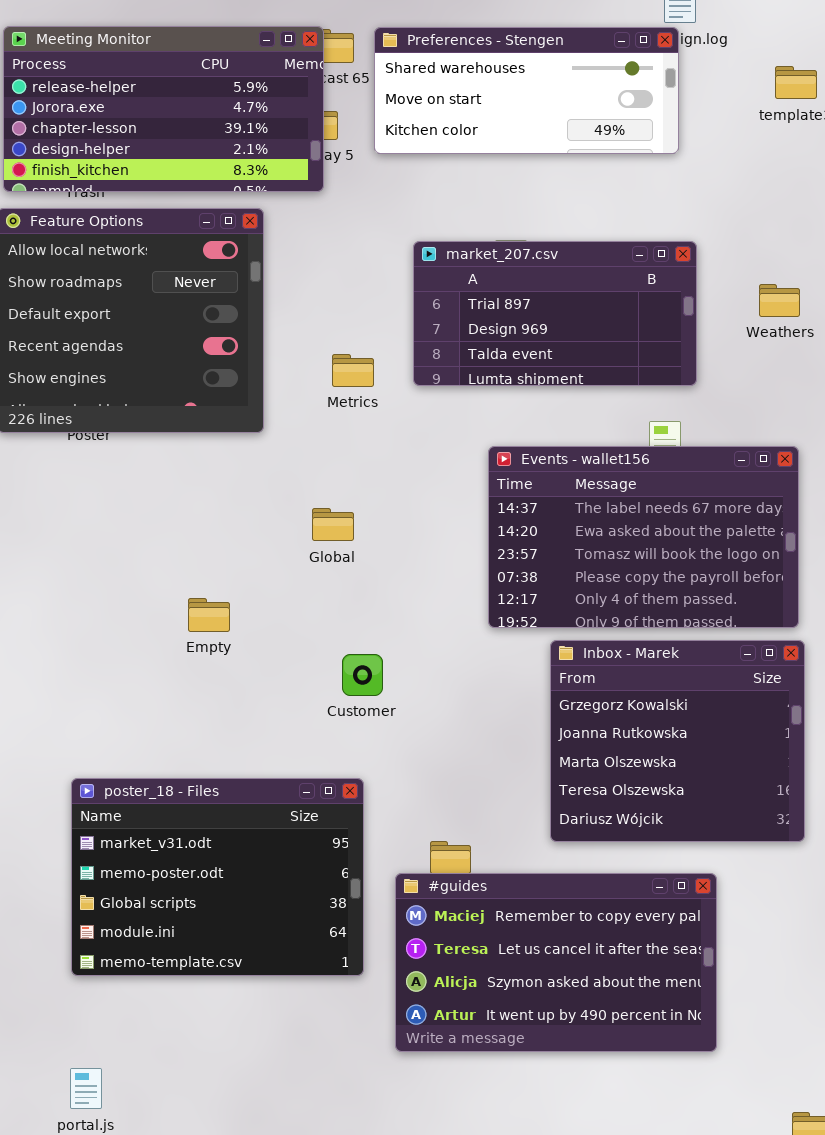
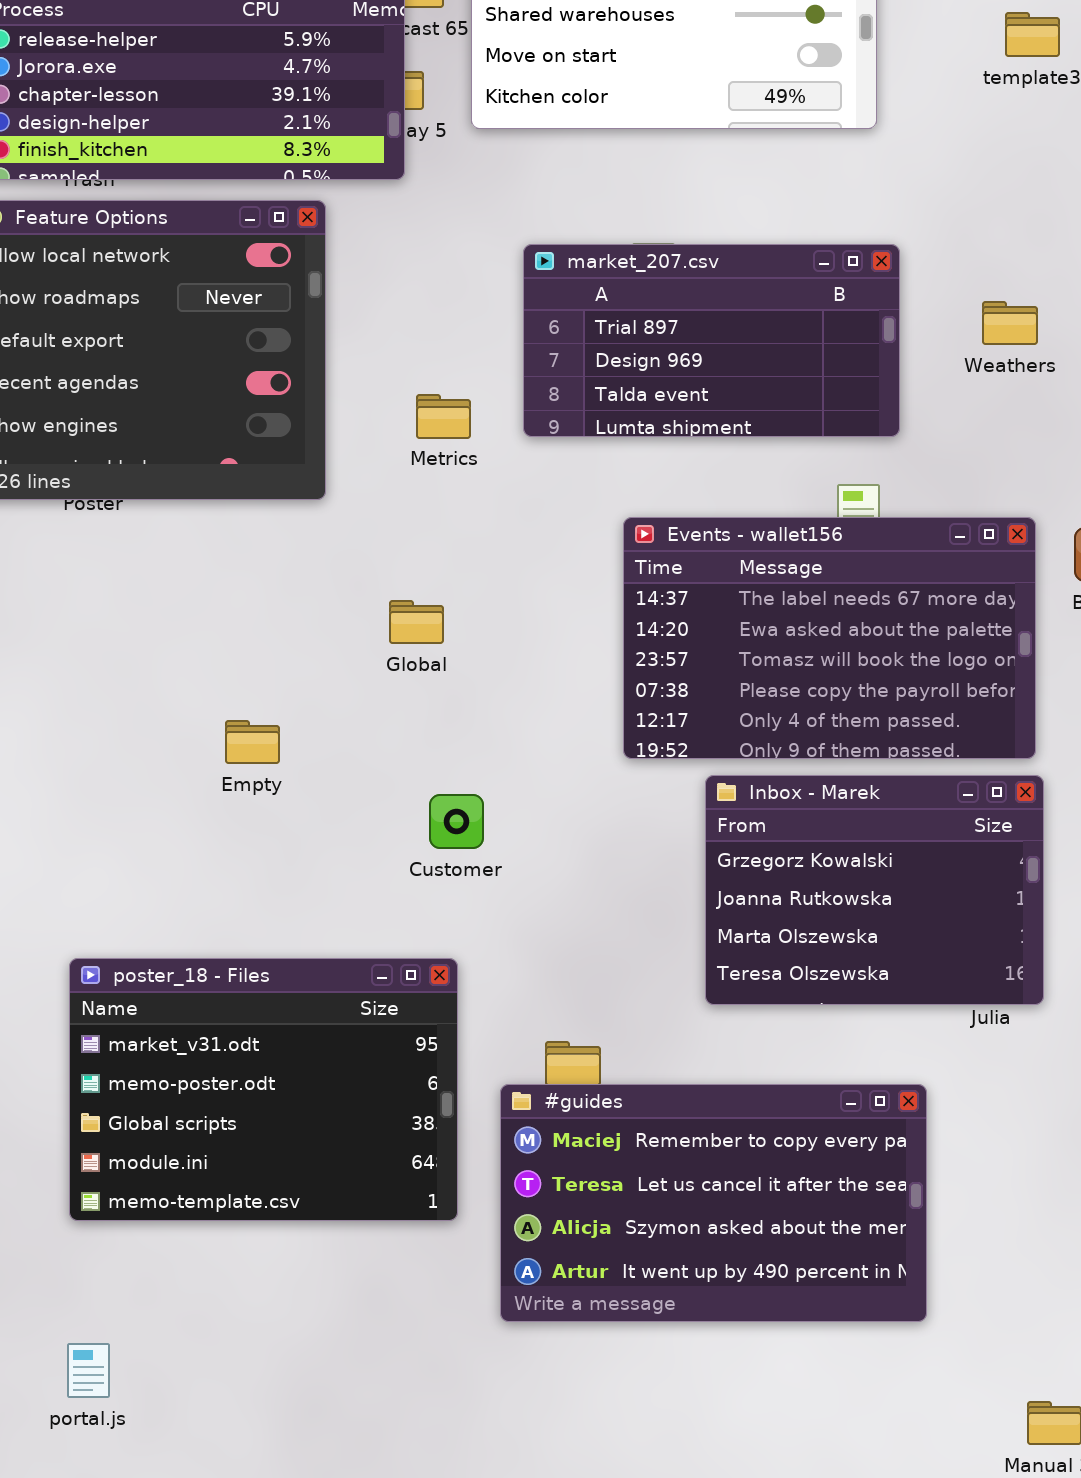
Inbox - Marek: [550,640,805,842] -> [705,775,1044,1005], resized

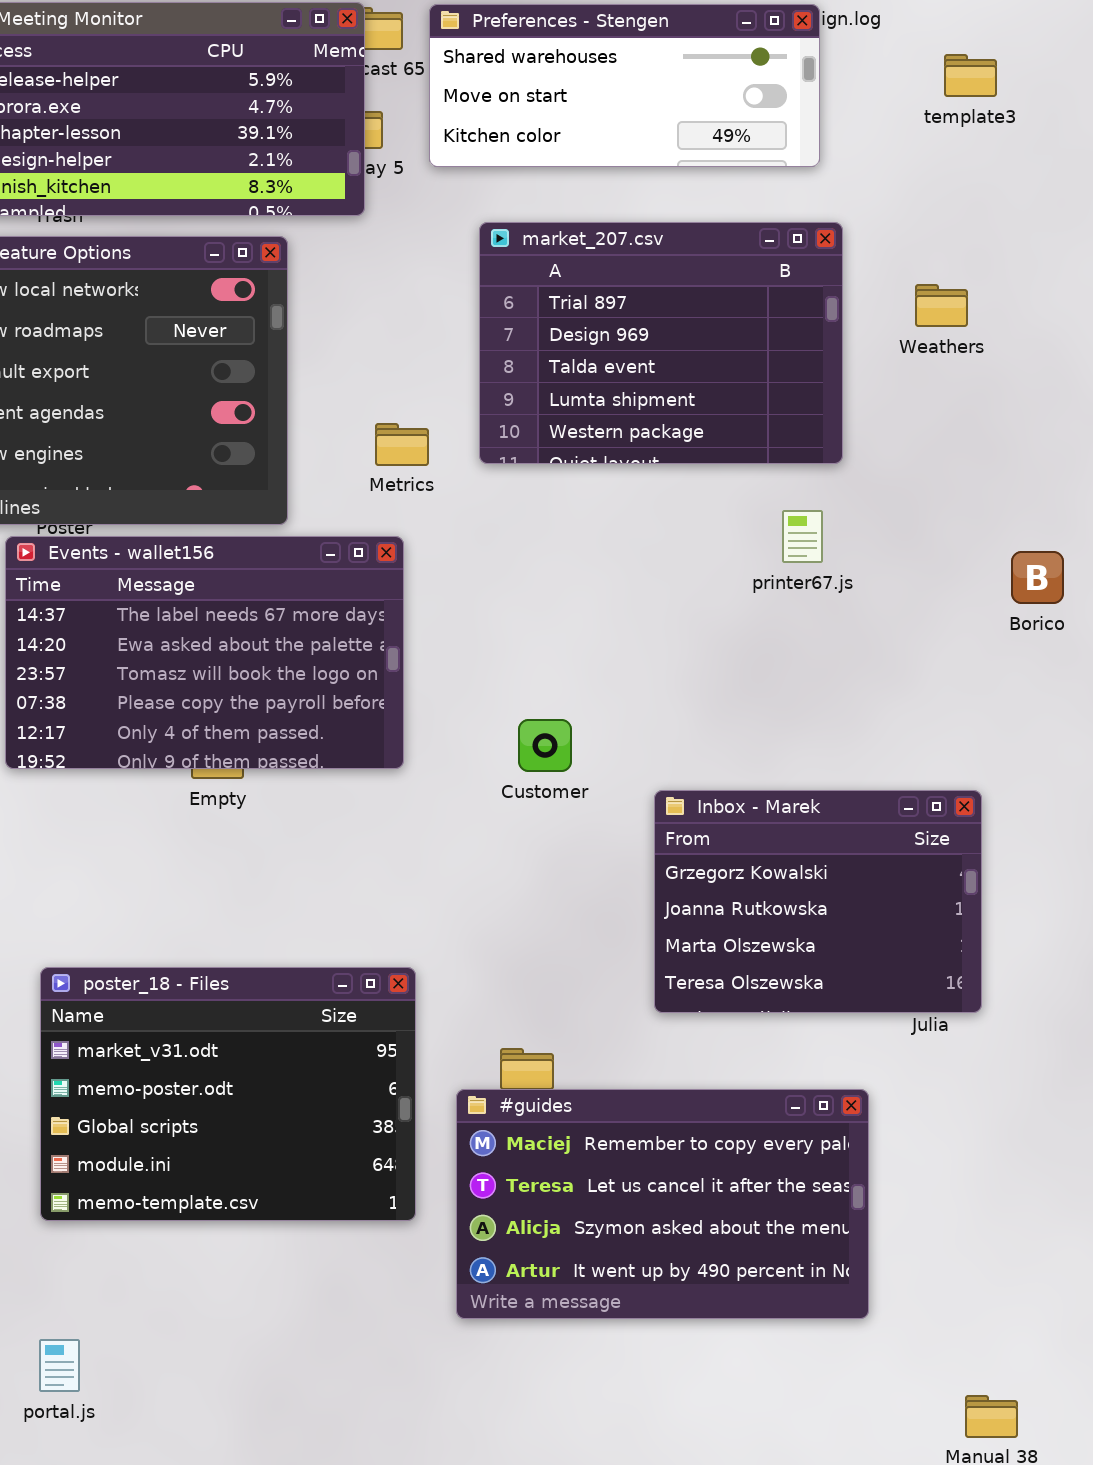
market_207.csv: [523,244,900,437] -> [479,222,843,464], resized
Weathers: [982,301,1038,345] -> [915,284,968,327], moved
Events - wallet156: [623,517,1036,759] -> [5,536,404,769], moved
Customer: [429,794,484,849] -> [518,719,572,772], moved

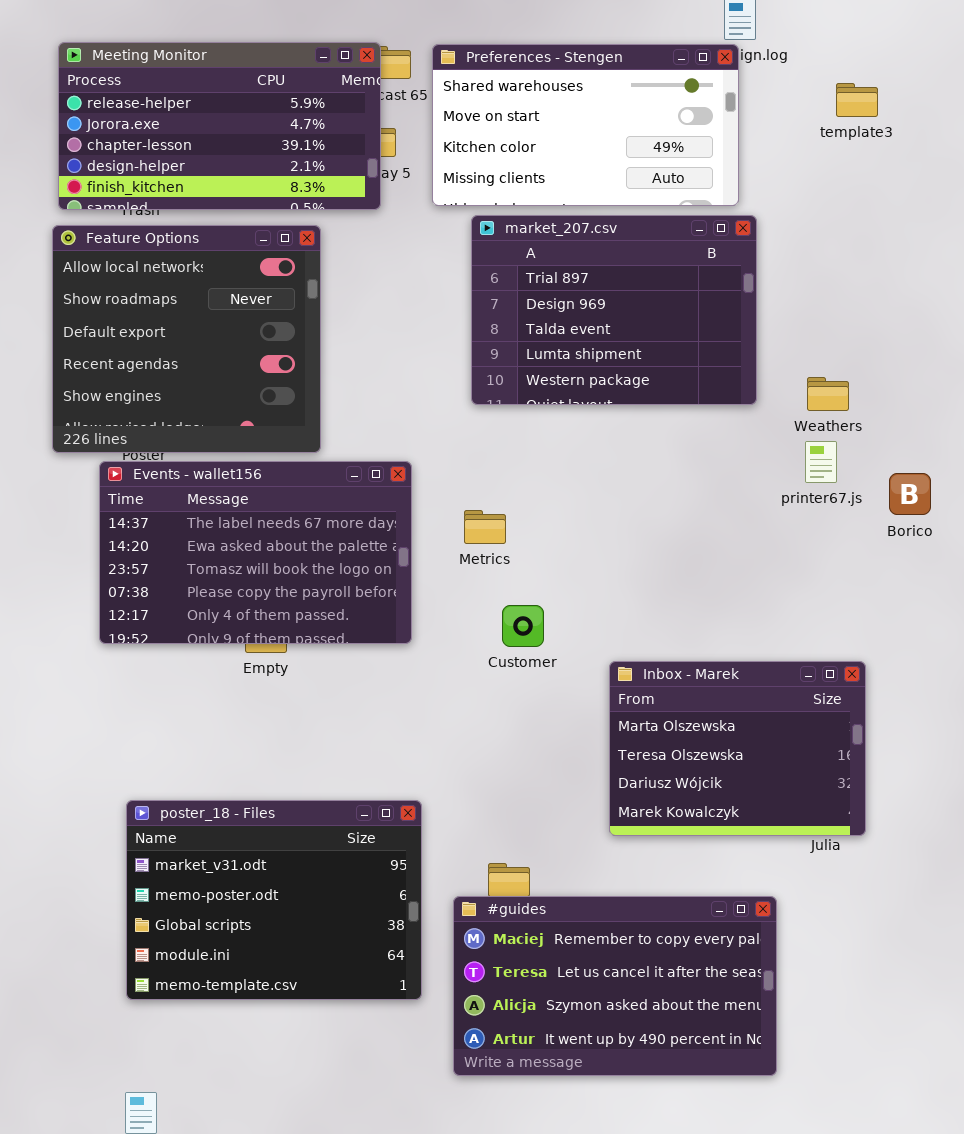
Preferences - Stengen: [429,4,820,167] -> [432,44,739,206], resized
Weathers: [915,284,968,327] -> [807,377,849,411], moved
Metrics: [375,423,429,466] -> [464,510,506,544], moved
printer67.js: [782,510,823,563] -> [805,441,837,483], moved
Inbox - Marek: [654,790,982,1013] -> [609,661,866,836], scrolled down 2 rows

